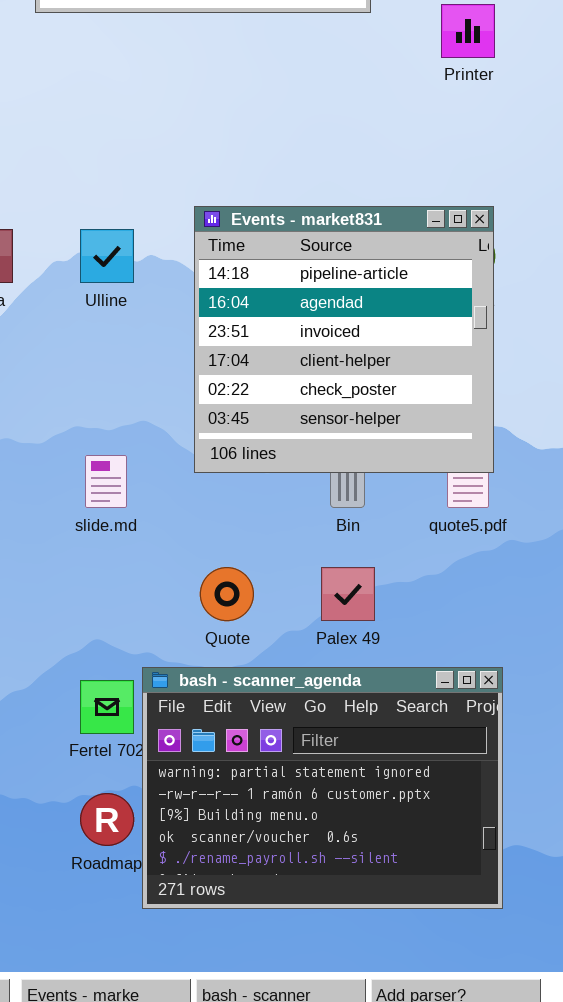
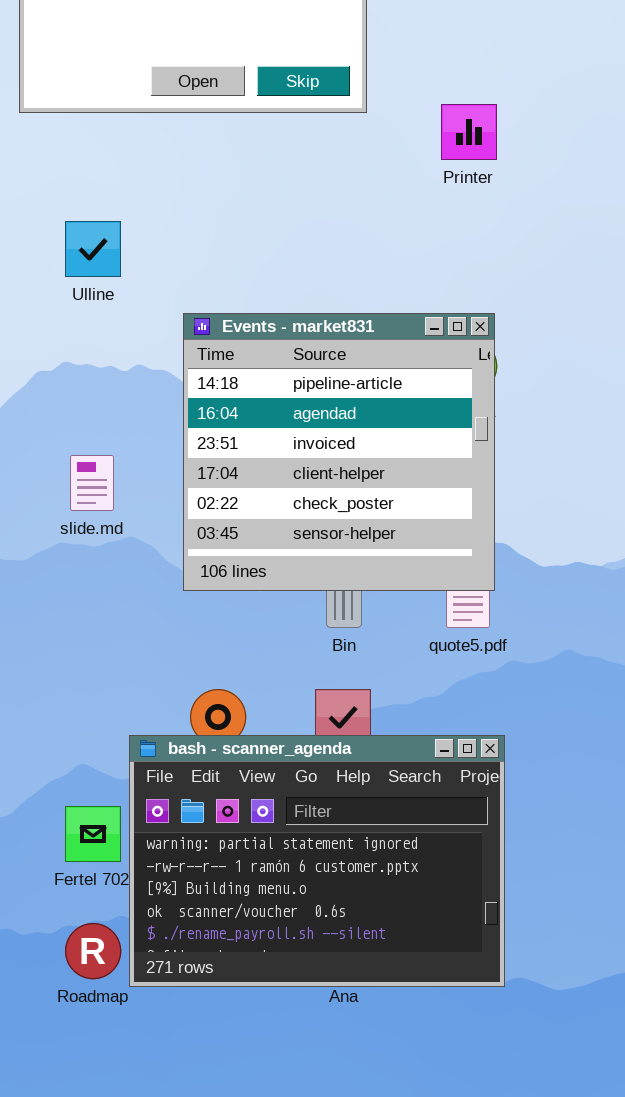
Ulline: [80,229,134,283] -> [65,221,121,277], moved
slide.md: [85,455,127,508] -> [70,455,114,511], moved
bash - scanner_agenda: [142,667,503,909] -> [129,735,505,987], moved

